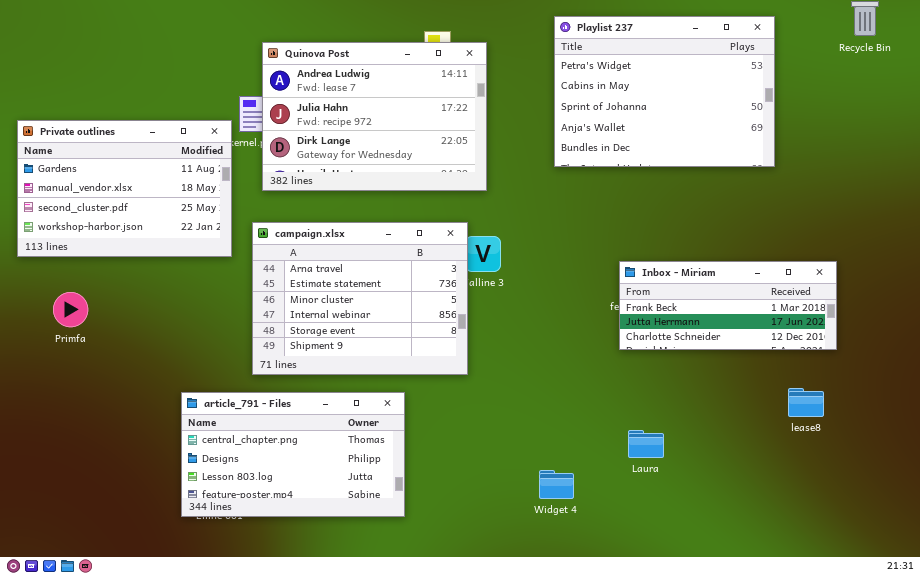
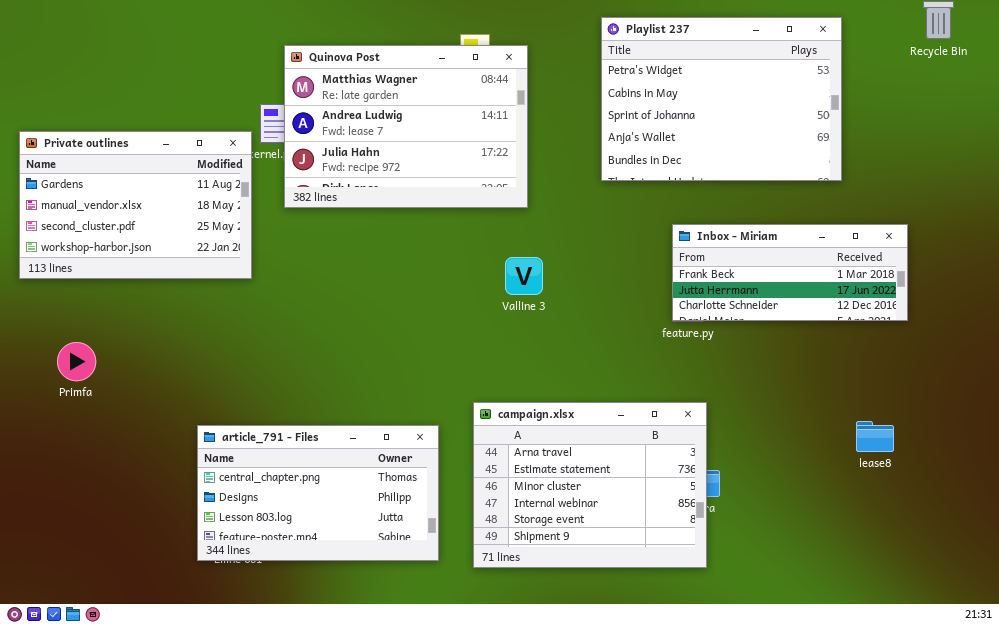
Quinova Post: [262,42,487,191] -> [284,45,528,208], scrolled up 1 row
campaign.xlsx: [252,222,468,375] -> [473,402,707,568], moved
Inbox - Miriam: [619,261,837,350] -> [672,224,908,321], moved
Primfa: [53,292,88,327] -> [57,342,96,381], moved

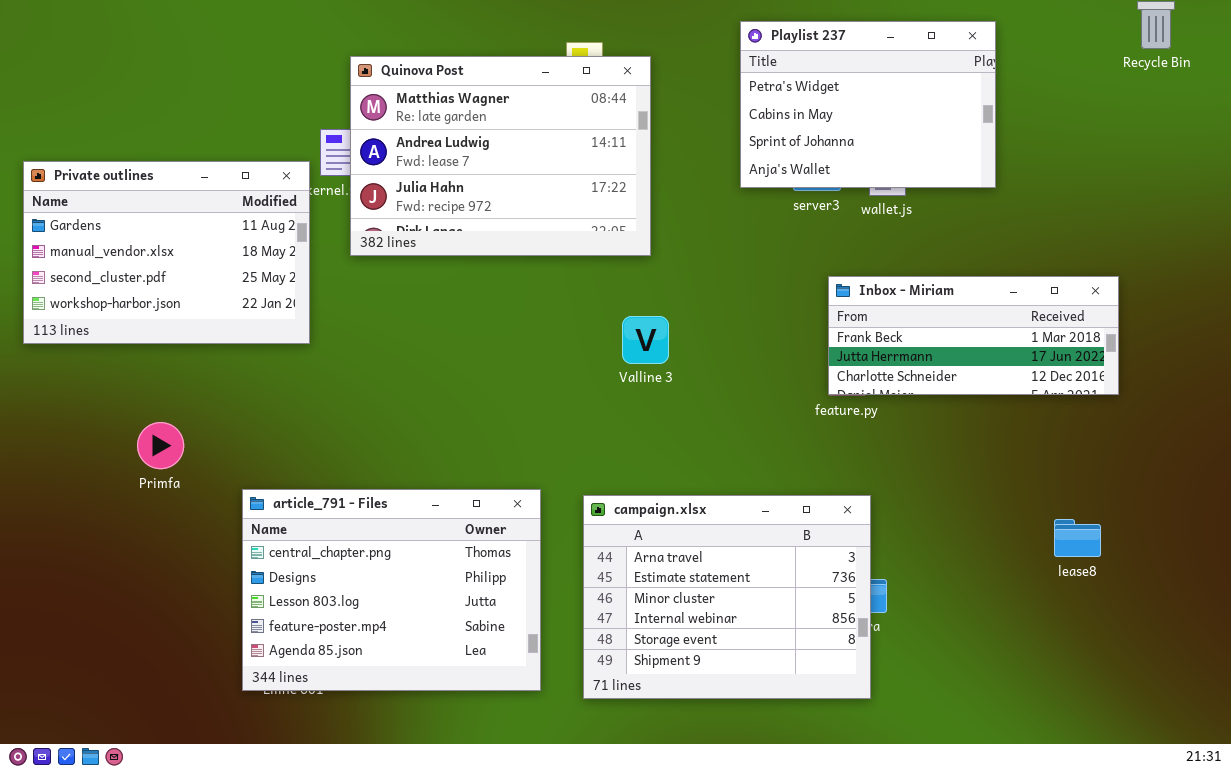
Playlist 237: [601,17,842,181] -> [740,21,996,188], resized
Primfa: [57,342,96,381] -> [137,422,184,469], moved
article_791 - Files: [197,425,439,561] -> [242,489,541,691], resized

